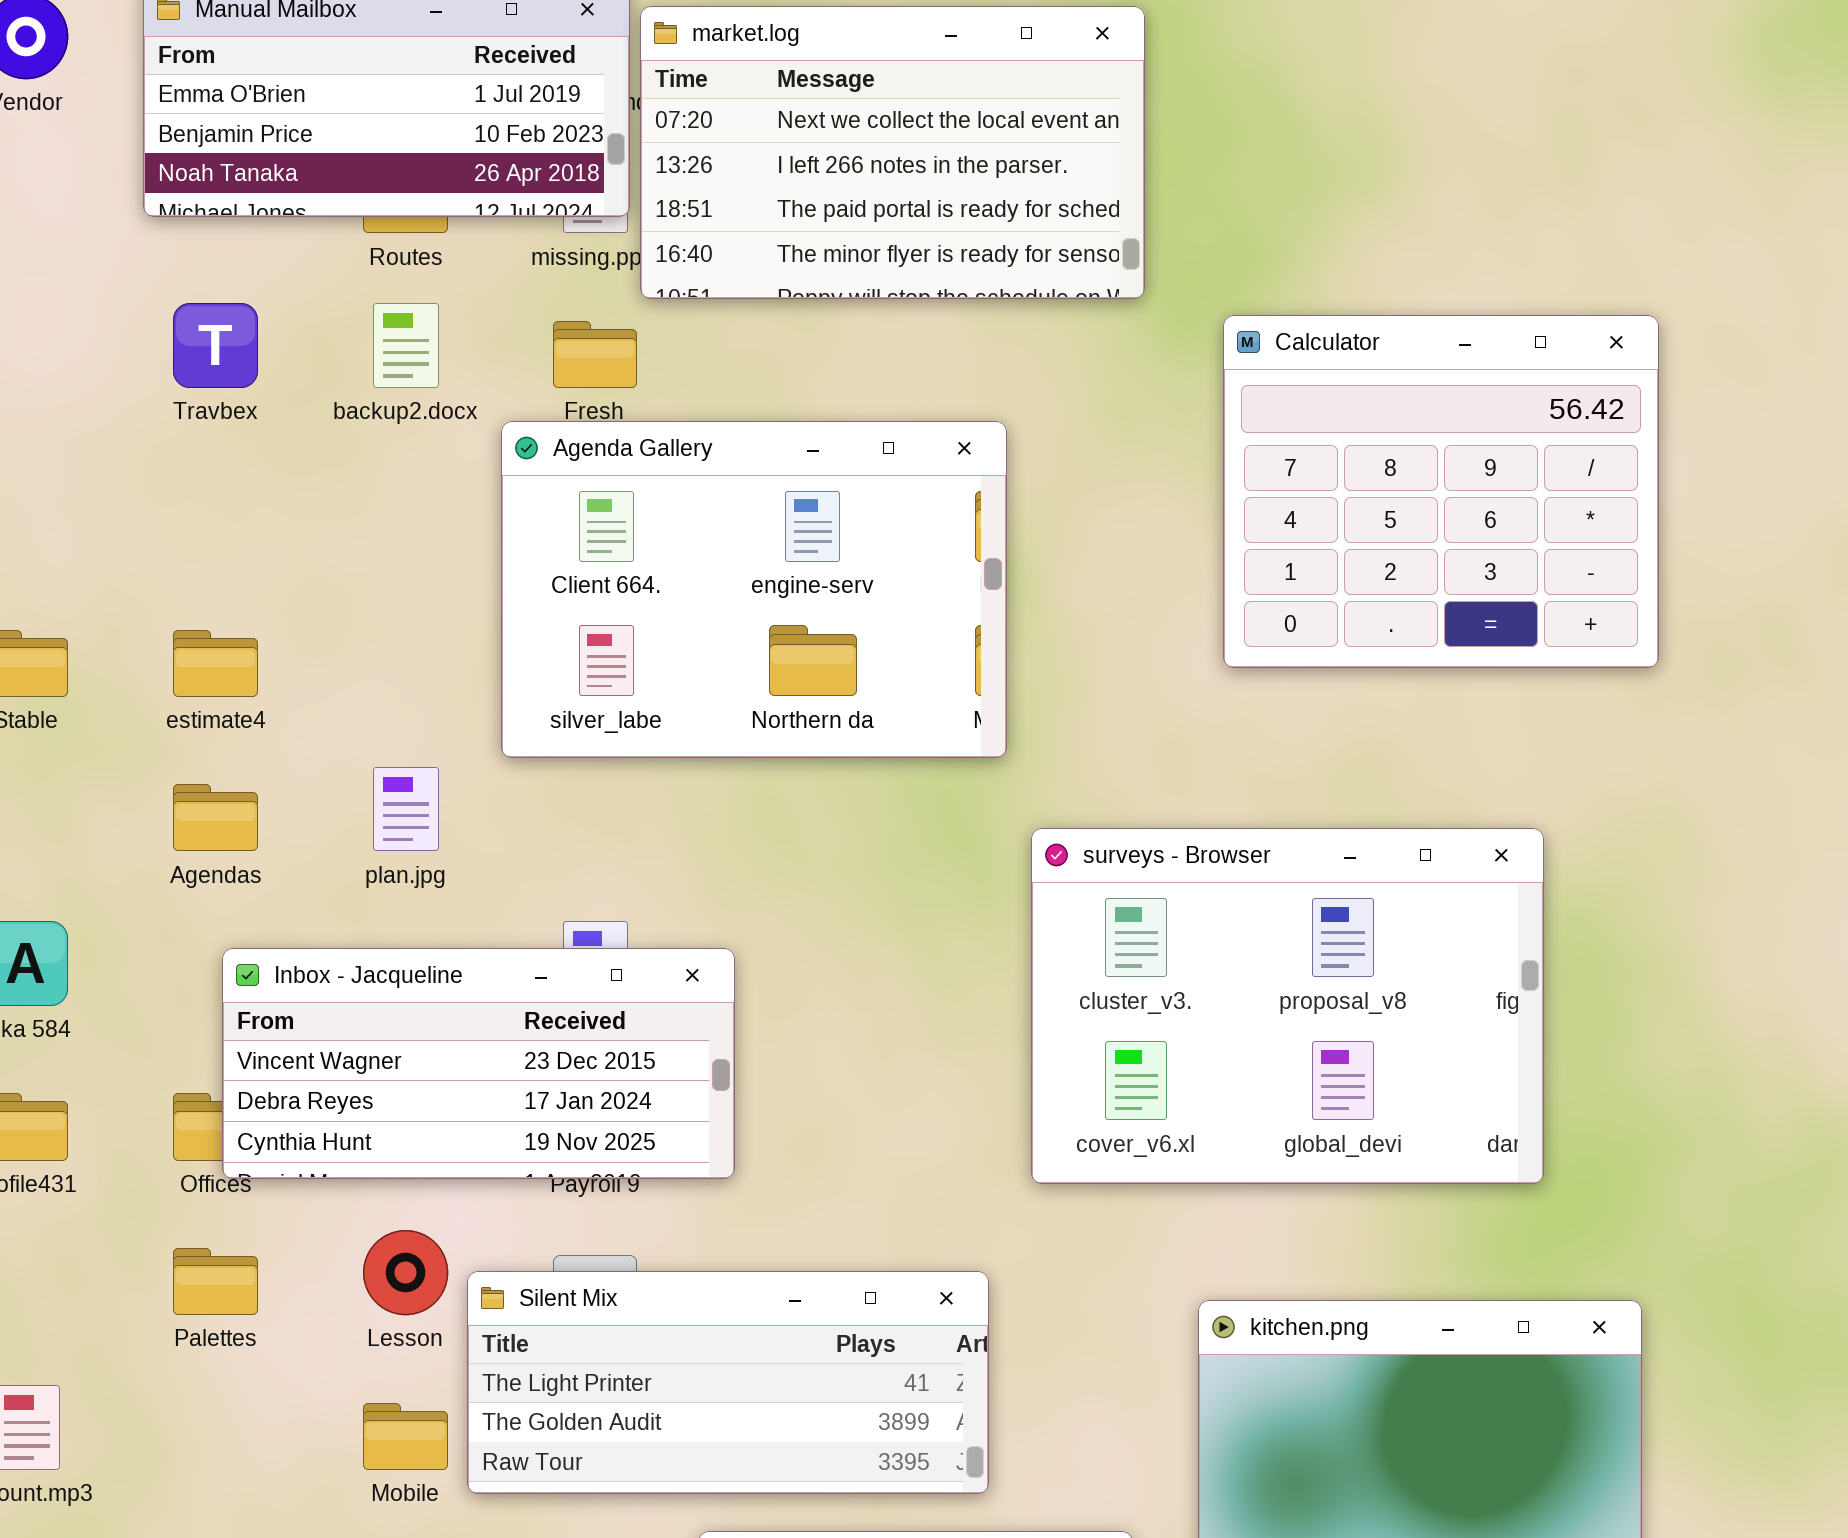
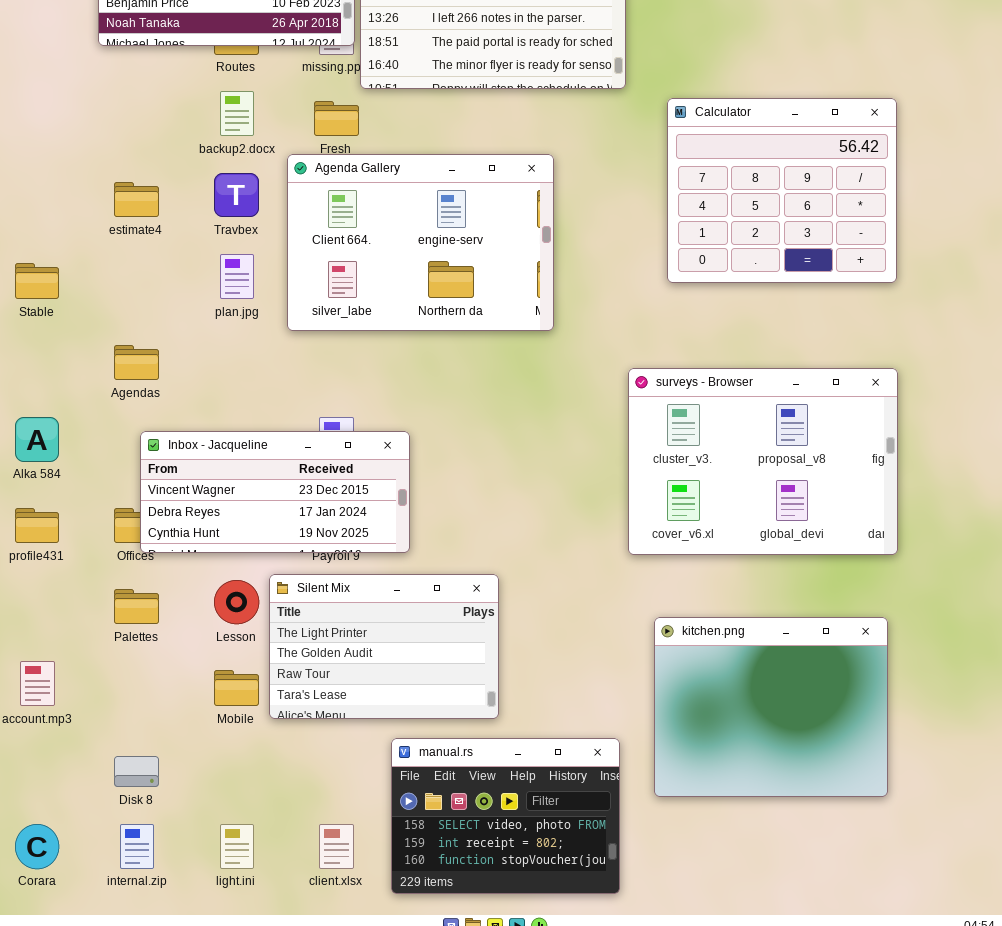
Travbex: [173,303,258,388] -> [214,173,259,217], moved
estimate4: [173,630,258,697] -> [114,182,159,217], moved
plan.jpg: [373,767,439,851] -> [220,254,254,299], moved
surveys - Browser: [1031,828,1544,1184] -> [628,368,898,555], moved
Silent Mix: [467,1271,989,1494] -> [269,574,499,719], resized

